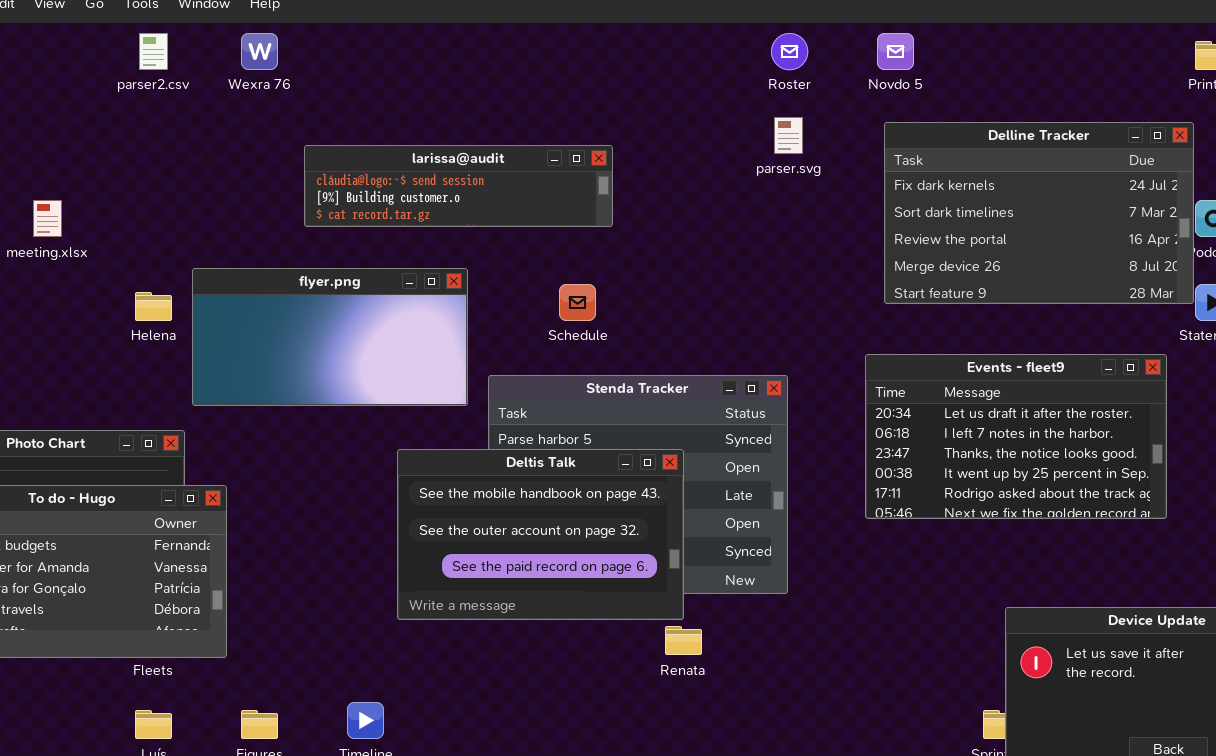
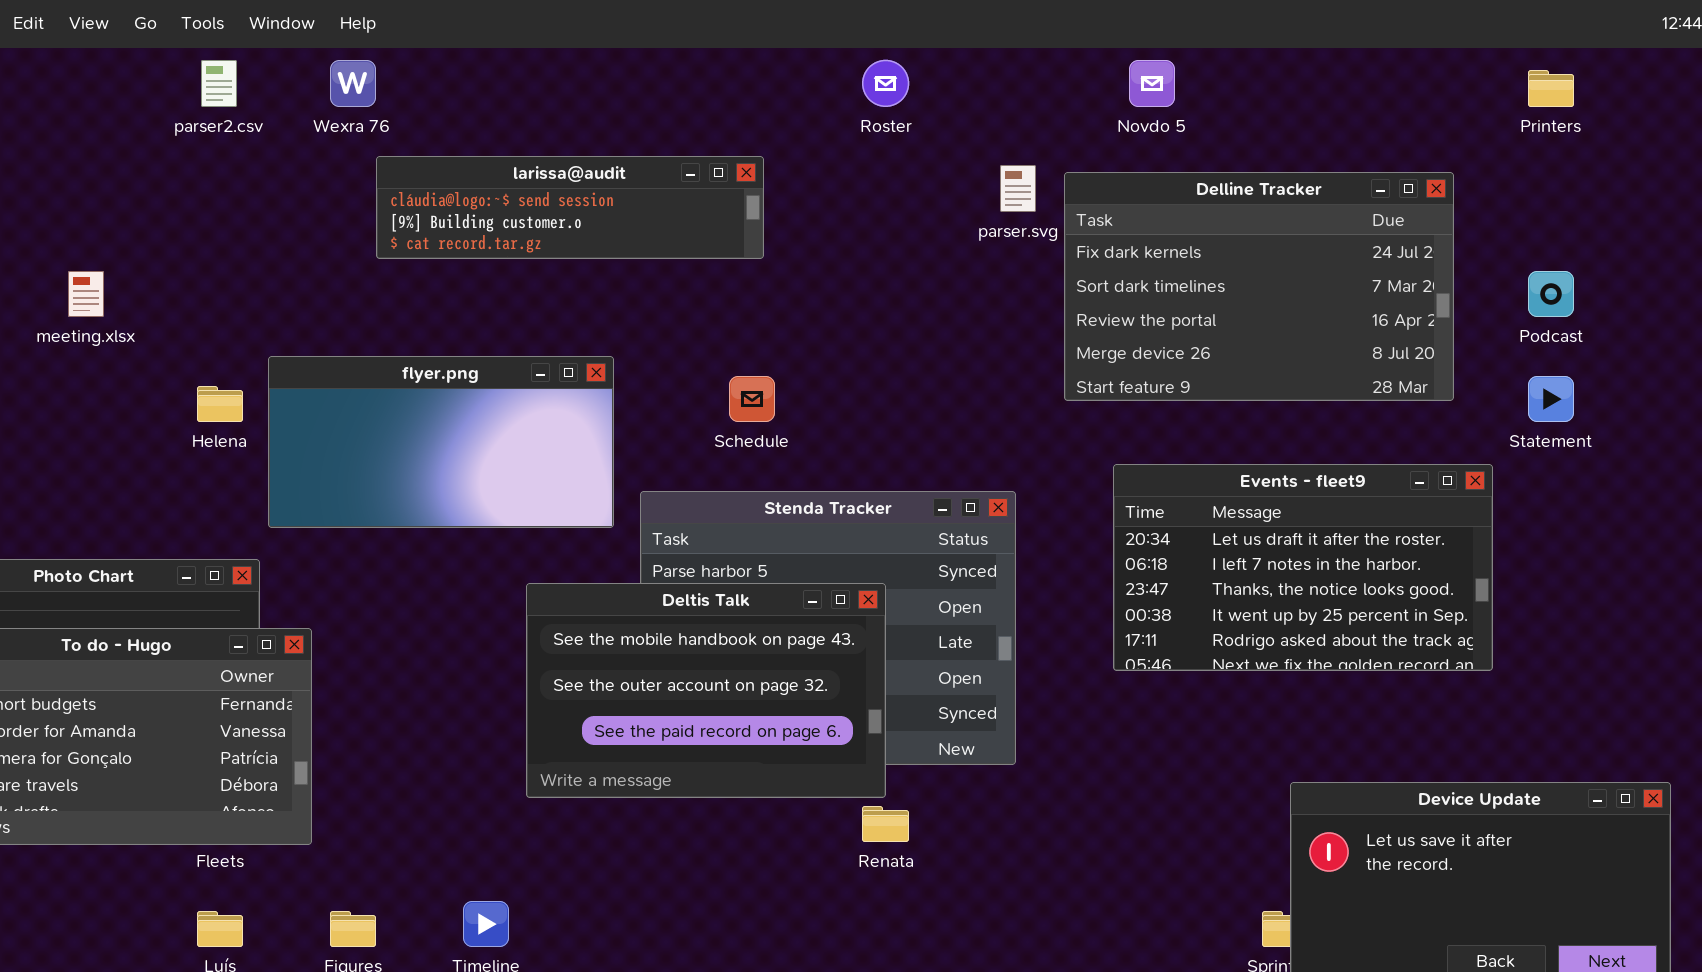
Roster: [771,33,808,70] -> [862,60,909,107], moved
Delline Tracker: [884,122,1194,304] -> [1064,172,1454,401], moved
larissa@audit: [304,145,613,227] -> [376,156,764,259], moved

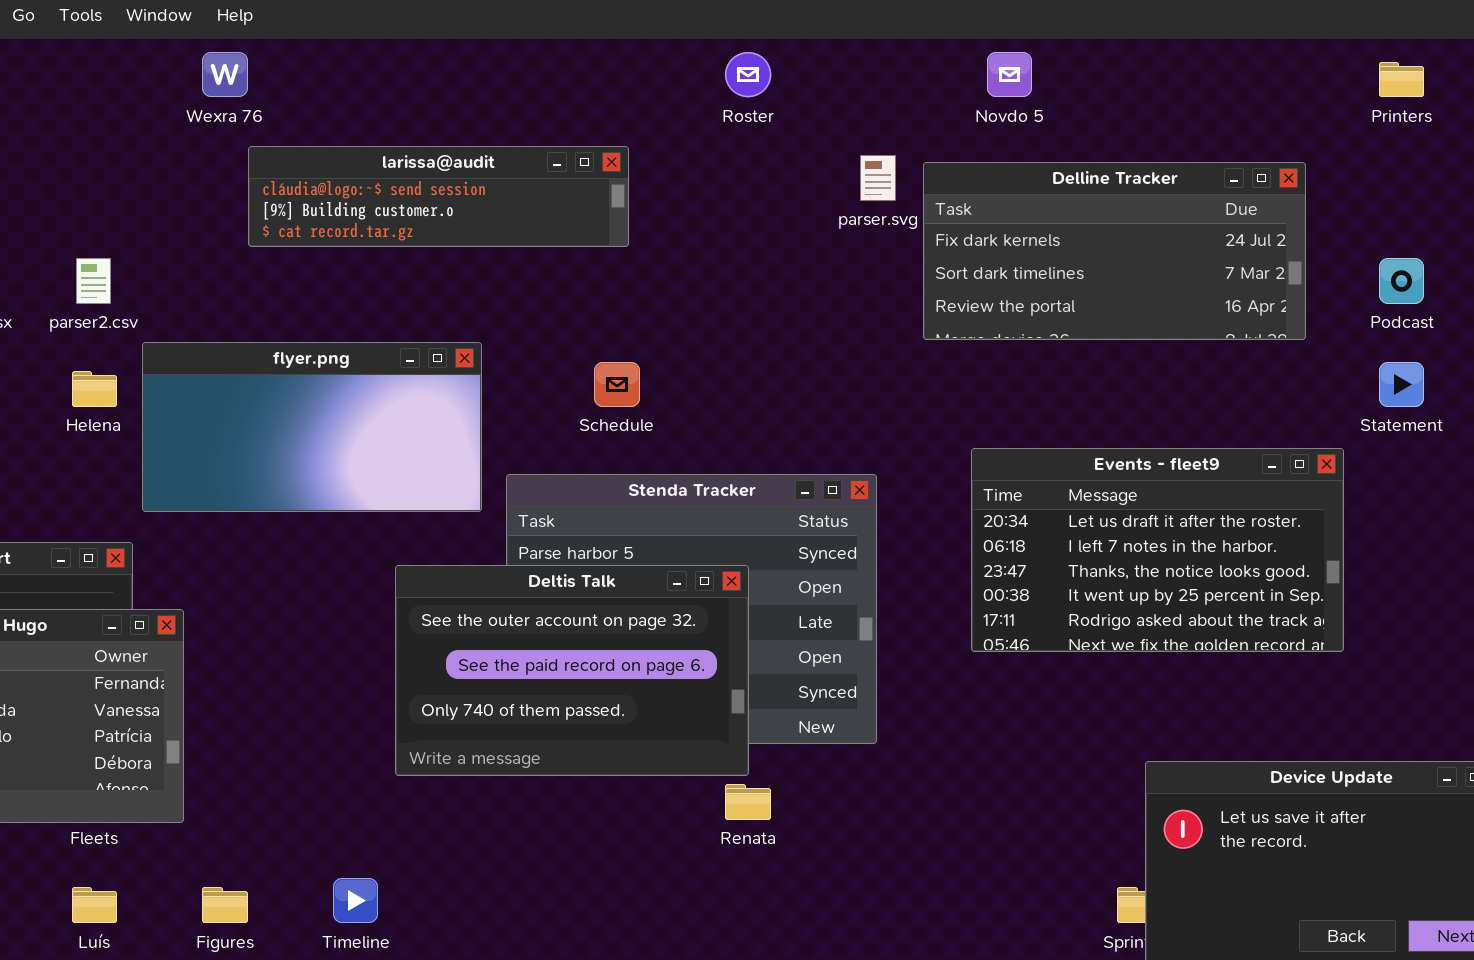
parser2.csv: [201,60,237,107] -> [76,258,111,304], moved
Delline Tracker: [1064,172,1454,401] -> [923,162,1306,340], resized
Deltis Talk: [526,583,886,798] -> [395,565,749,776], scrolled down 1 row

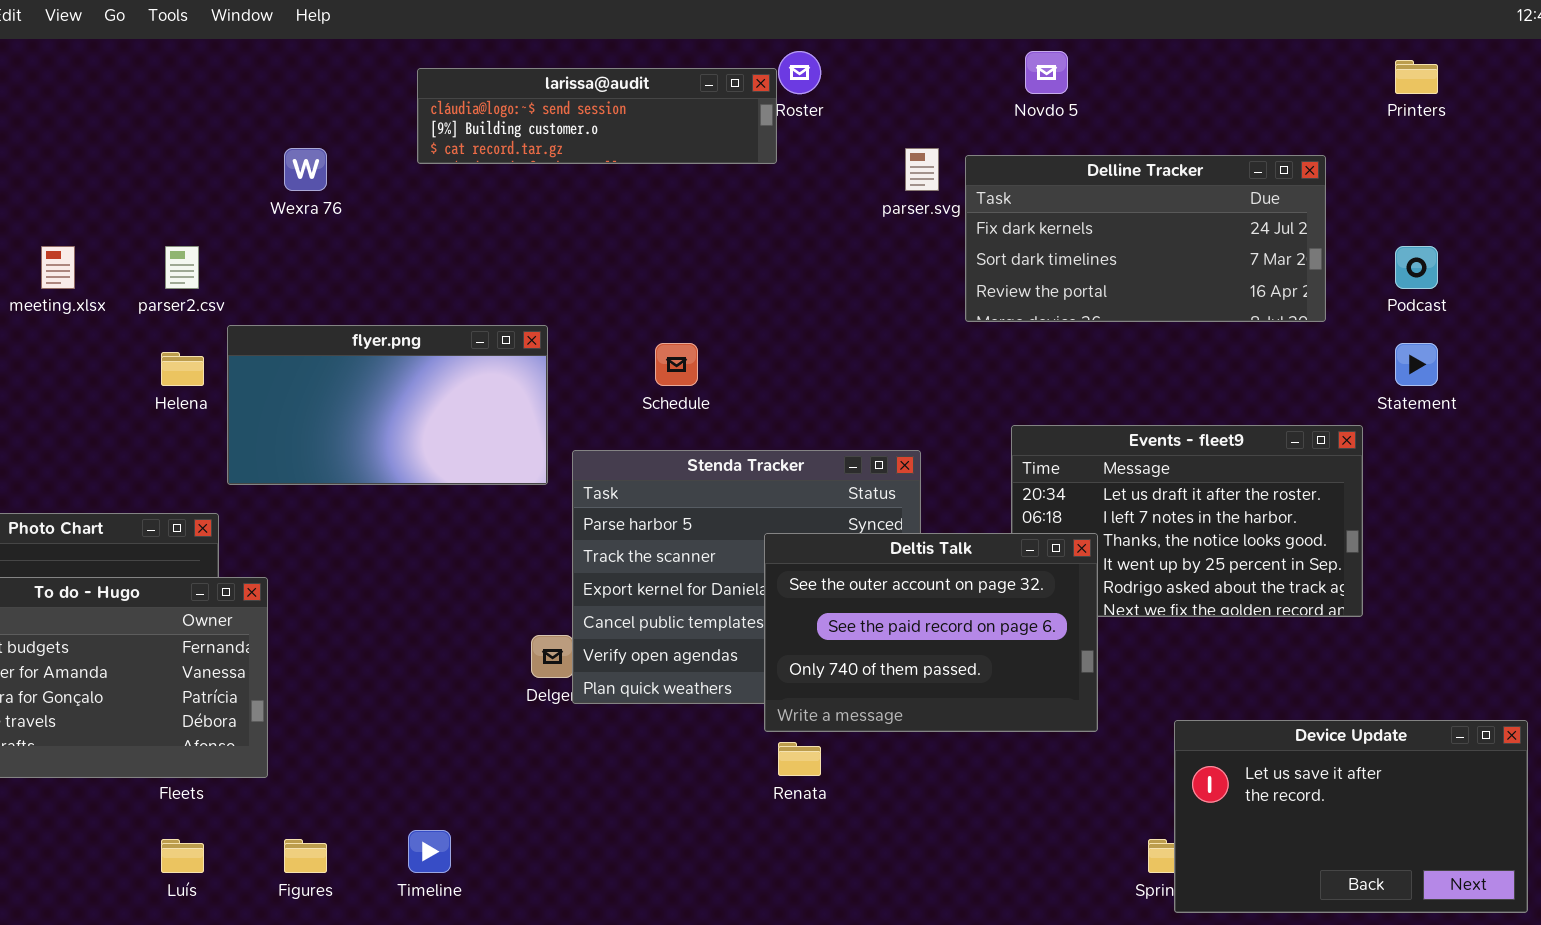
Wexra 76: [202,52,248,97] -> [284,148,327,191], moved
larissa@audit: [248,146,629,247] -> [417,68,777,164], moved
Deltis Talk: [395,565,749,776] -> [764,533,1098,732], moved

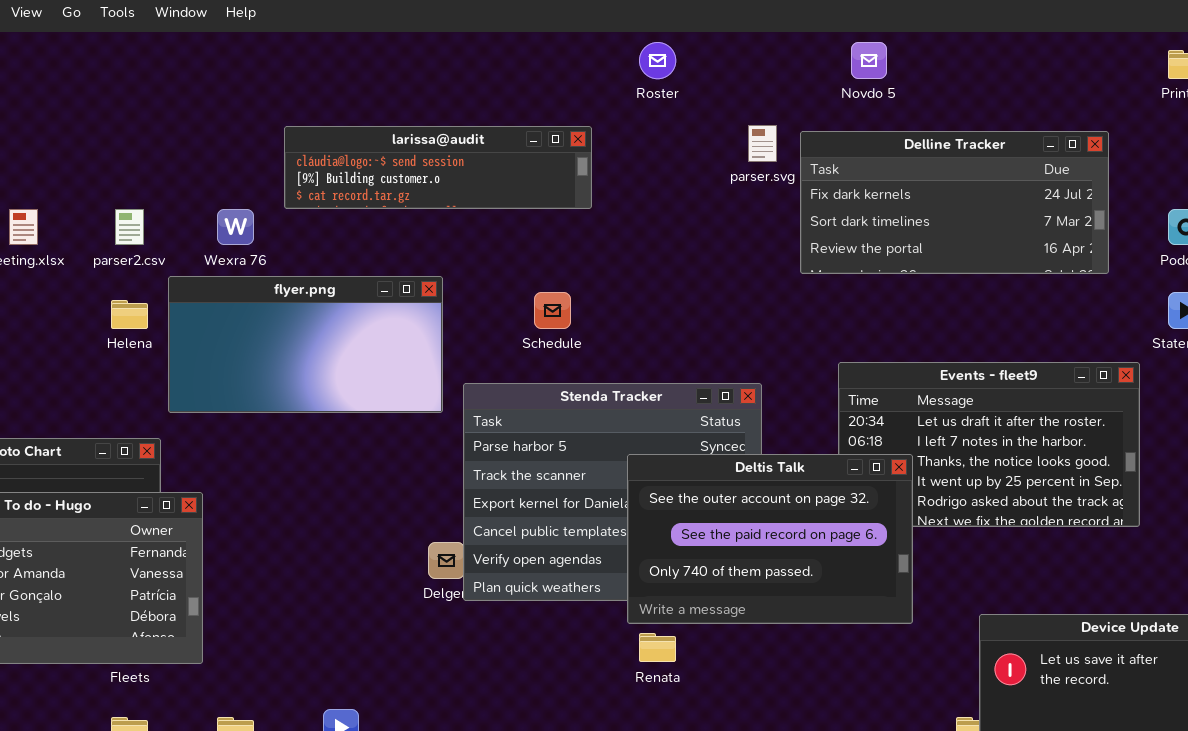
larissa@audit: [417,68,777,164] -> [284,126,592,209], moved
Wexra 76: [284,148,327,191] -> [217,209,254,245], moved

